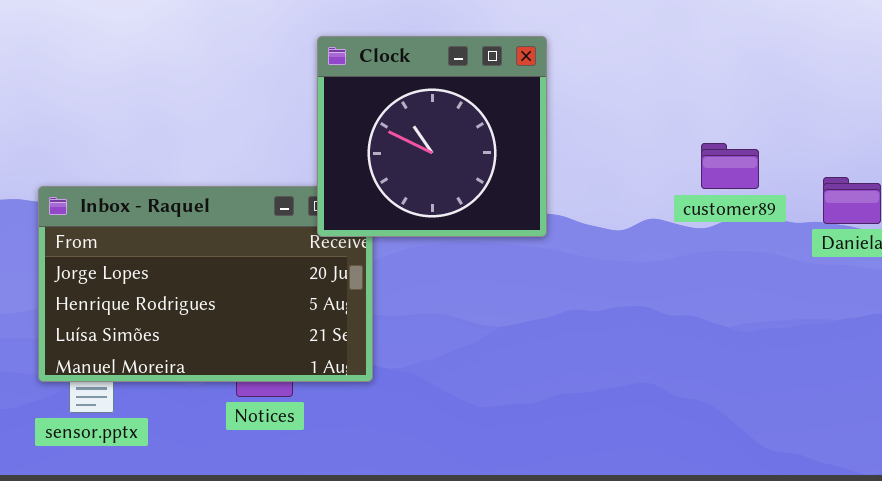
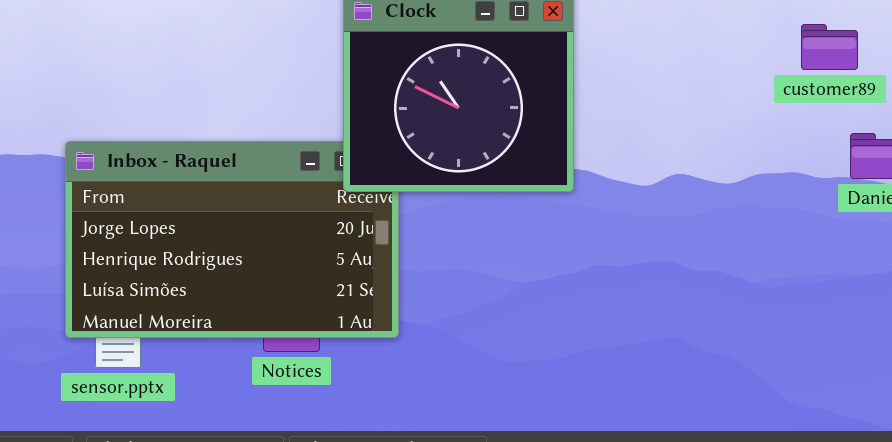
customer89: [701,143,759,189] -> [801,24,858,70], moved

